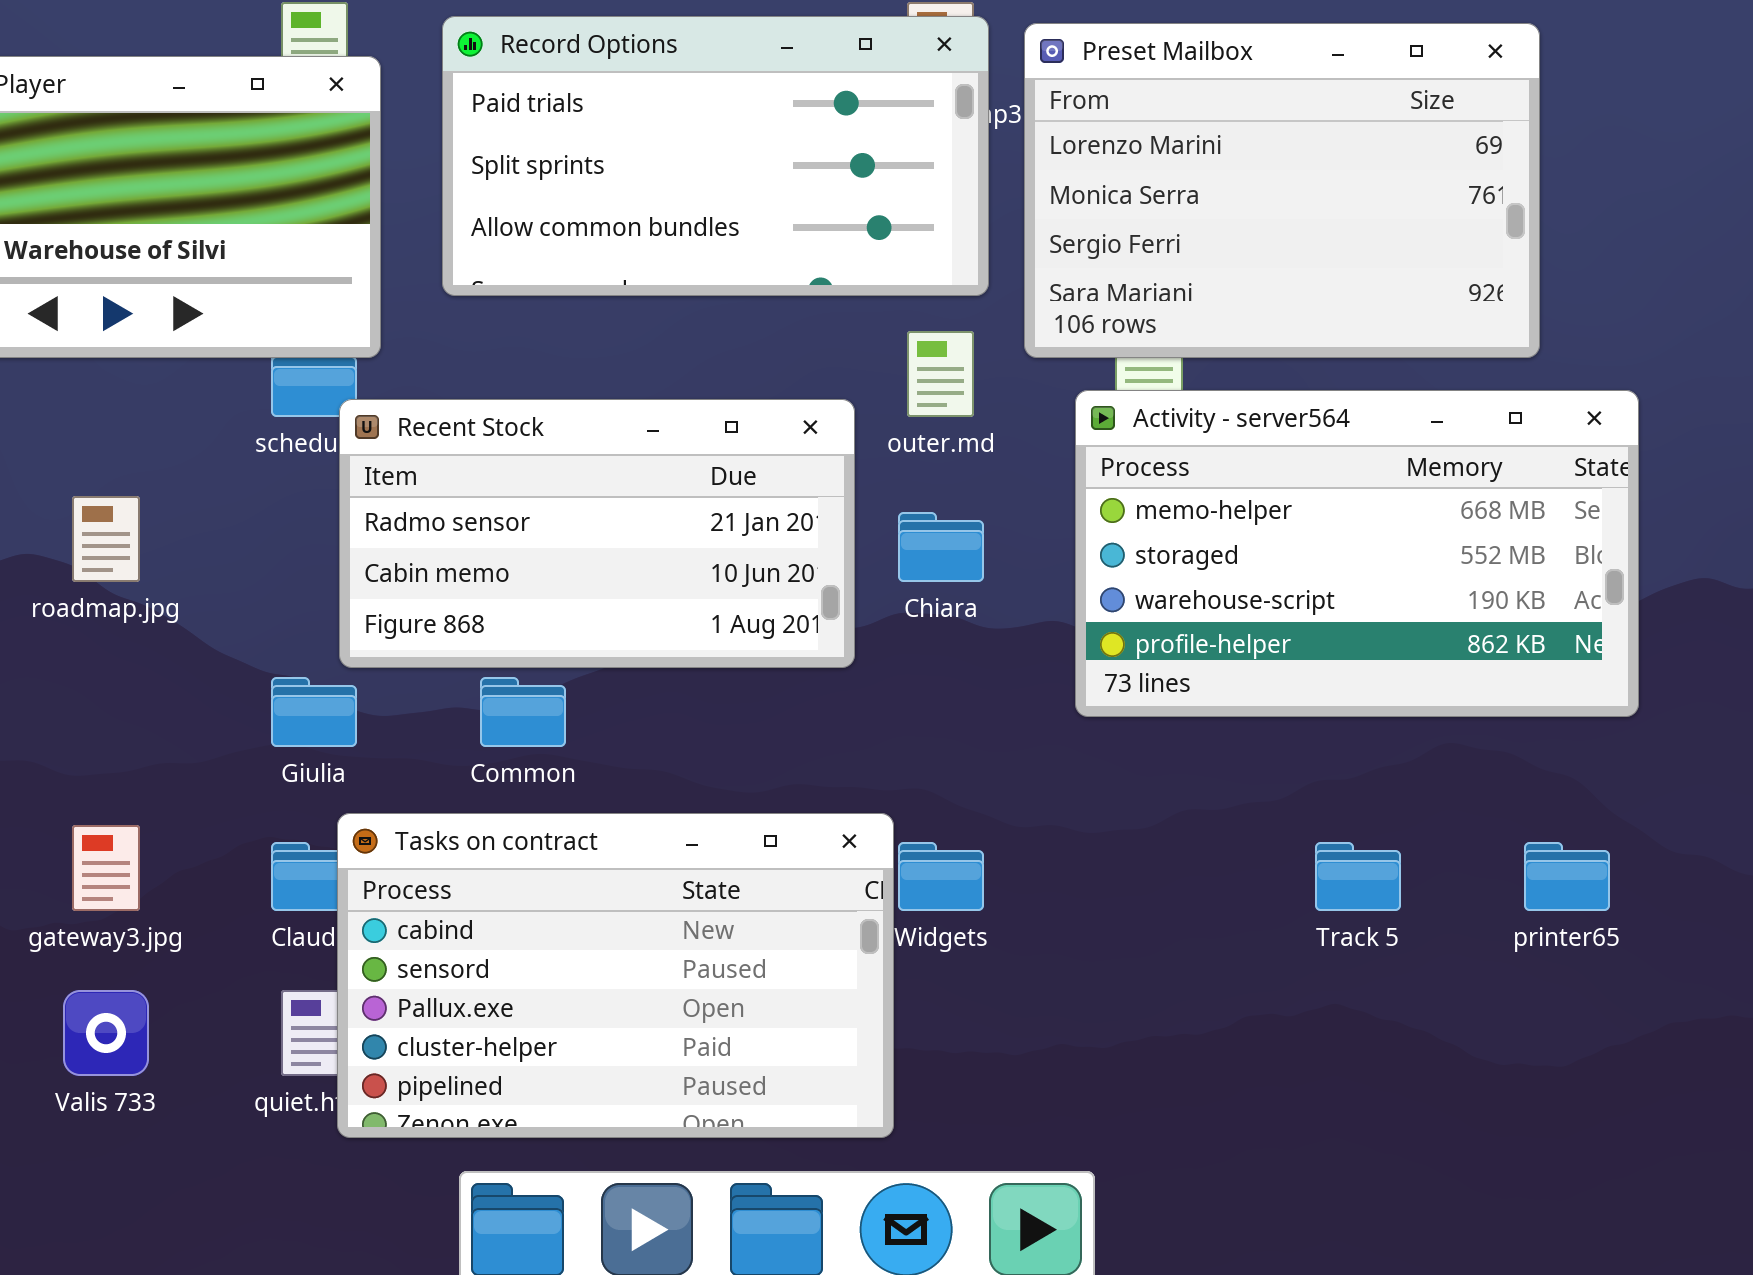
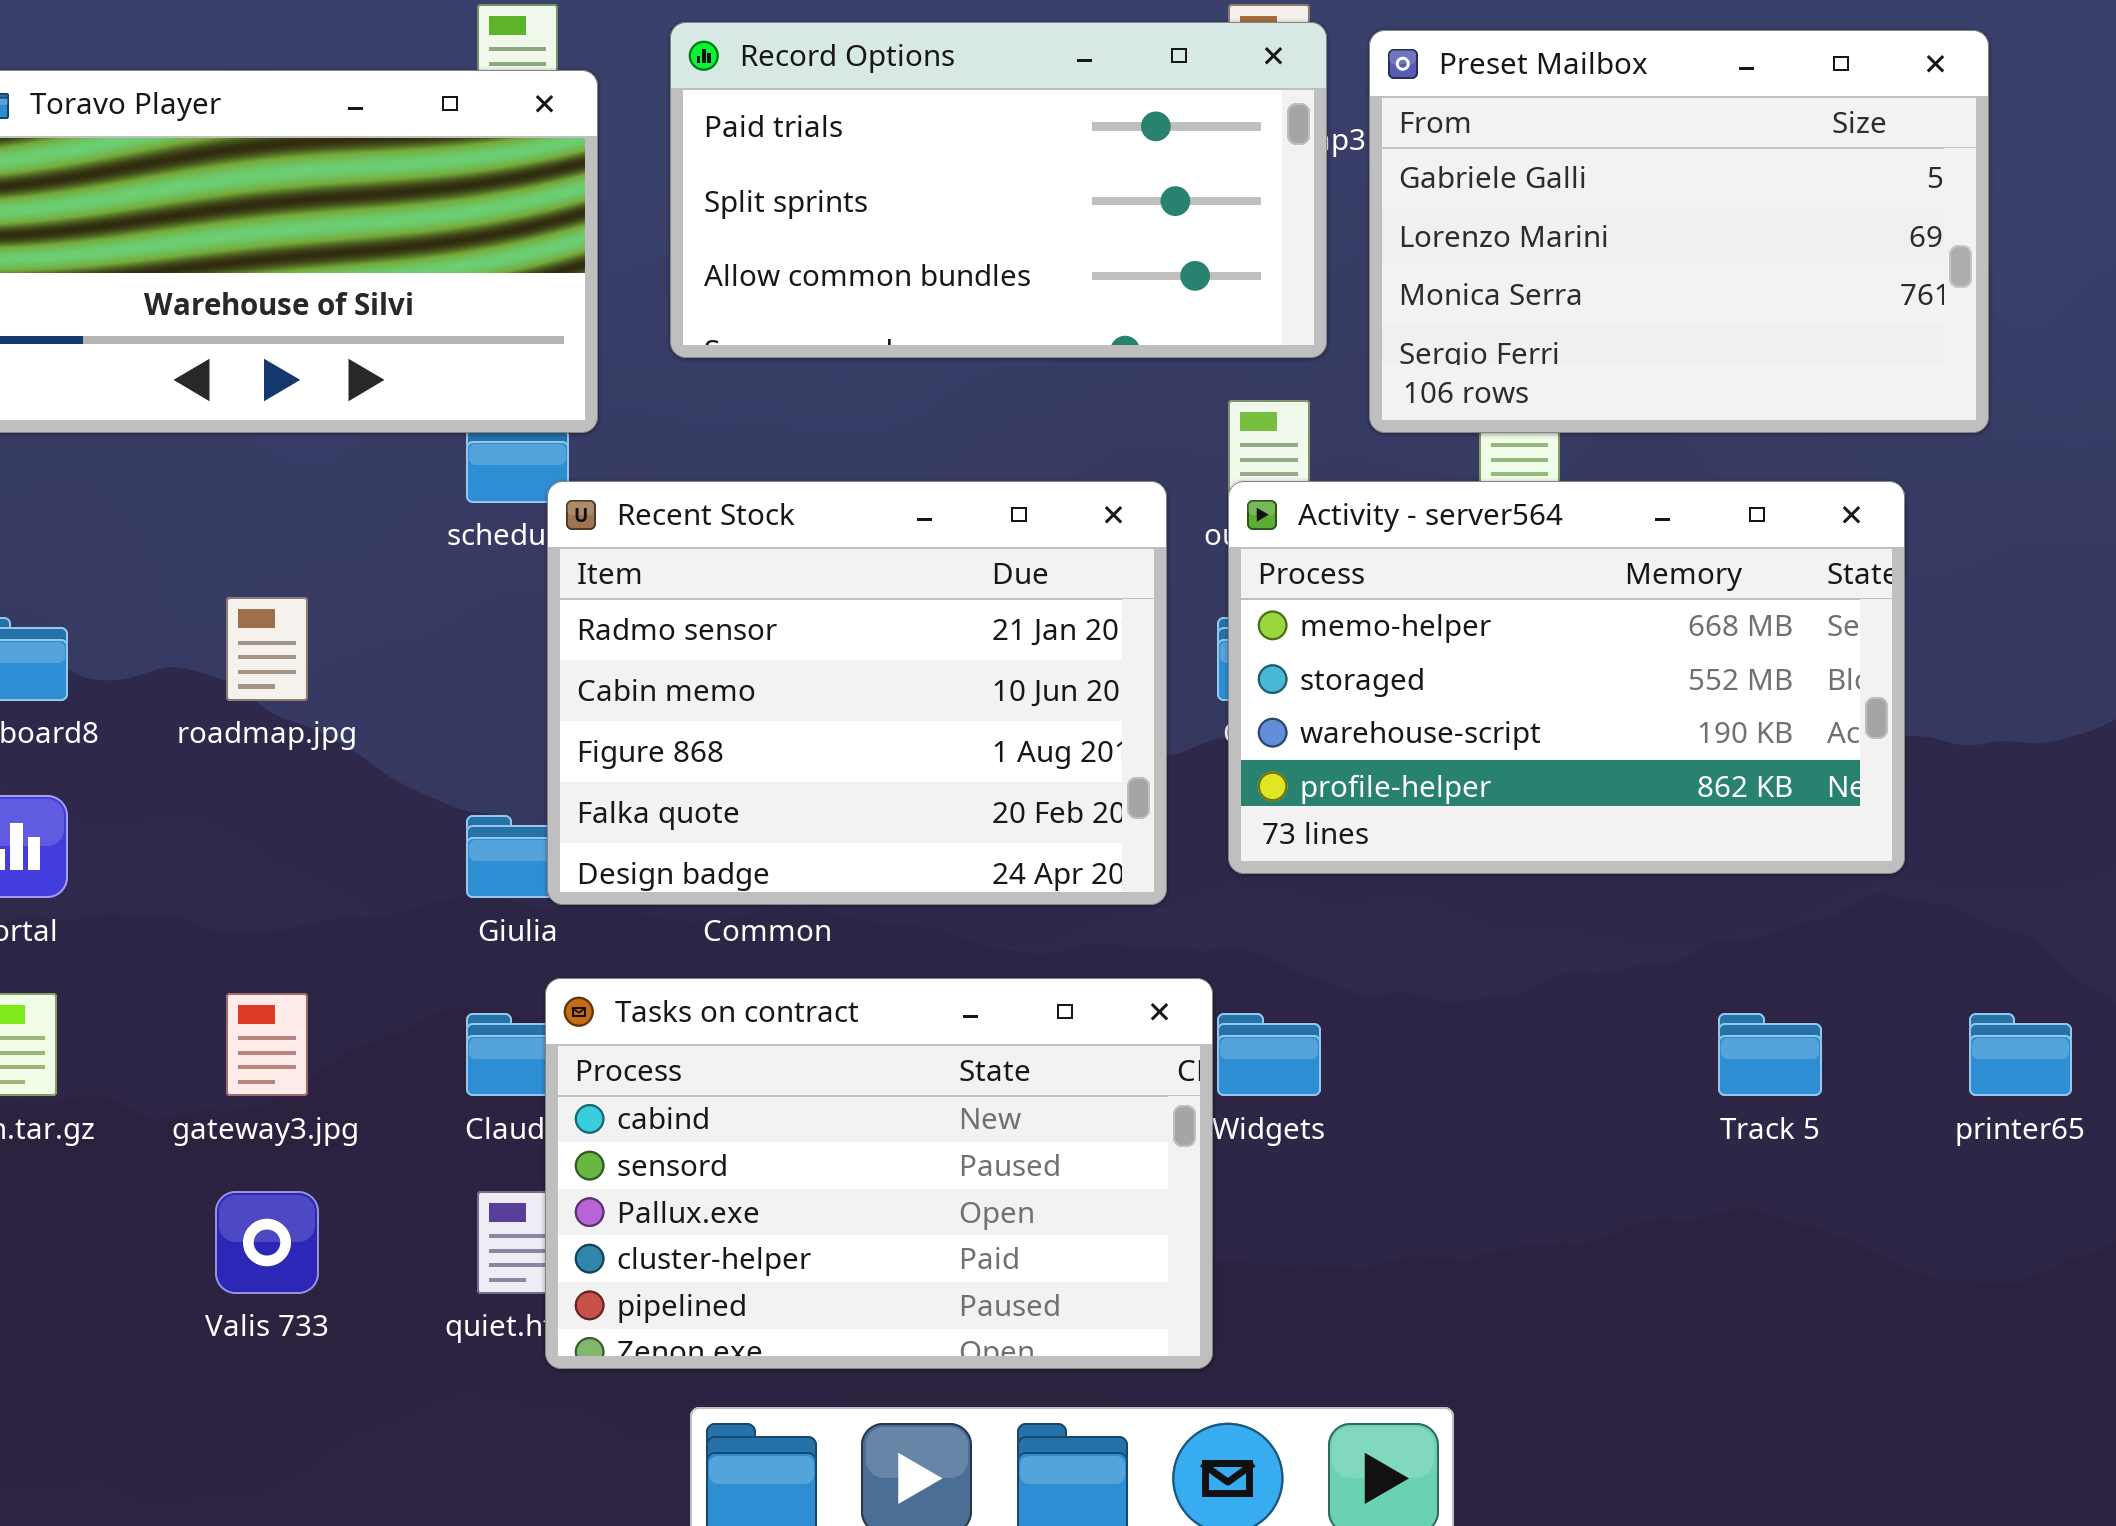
Preset Mailbox: [1024,23,1540,358] -> [1369,30,1989,433], scrolled up 1 row
Activity - server564: [1075,390,1639,717] -> [1228,481,1905,874], moved
Recent Stock: [339,399,855,668] -> [547,481,1167,905], resized

